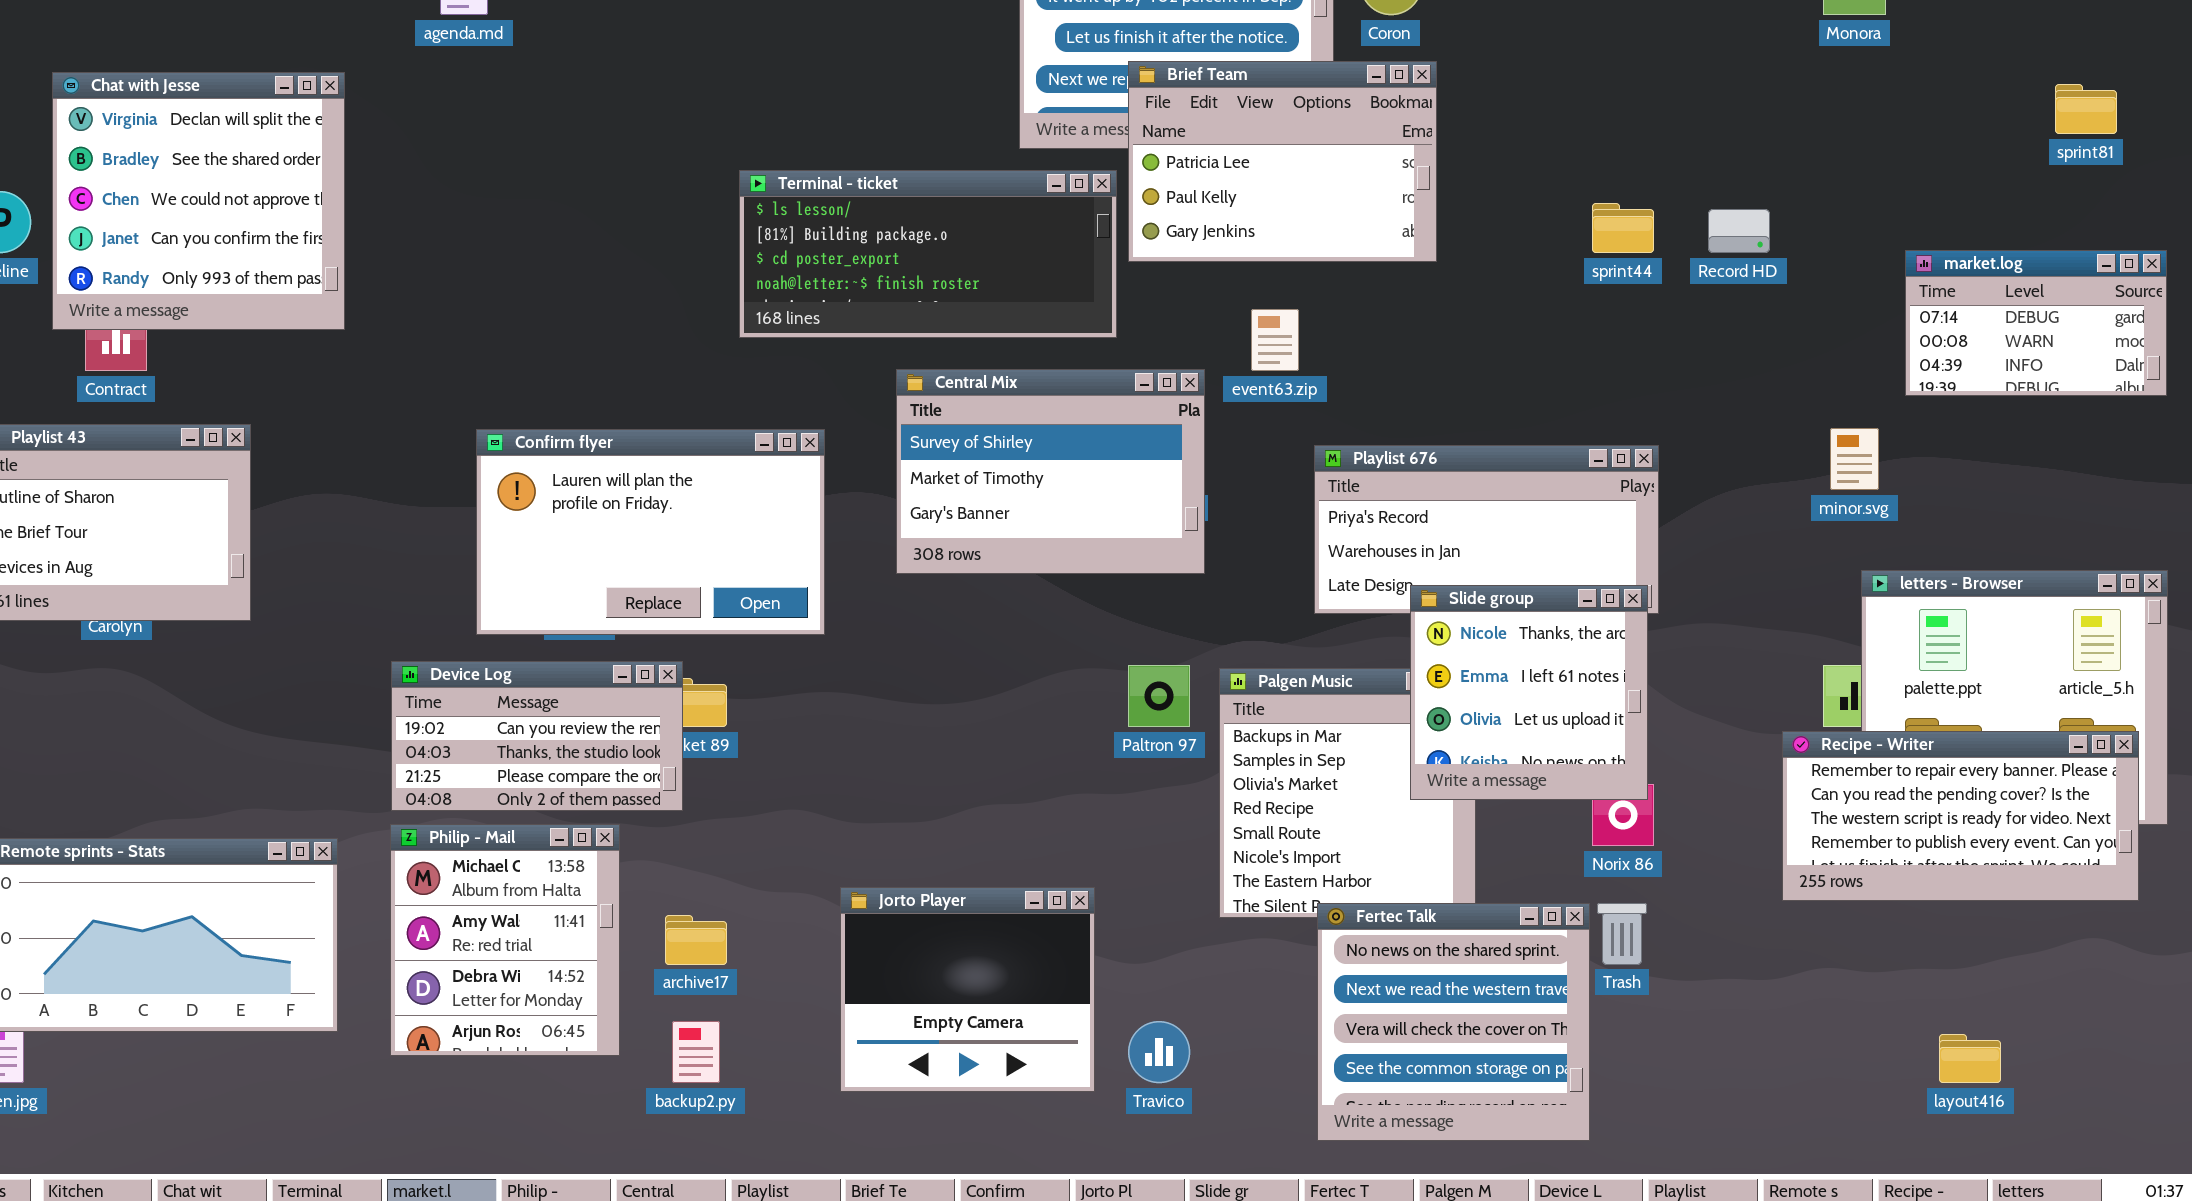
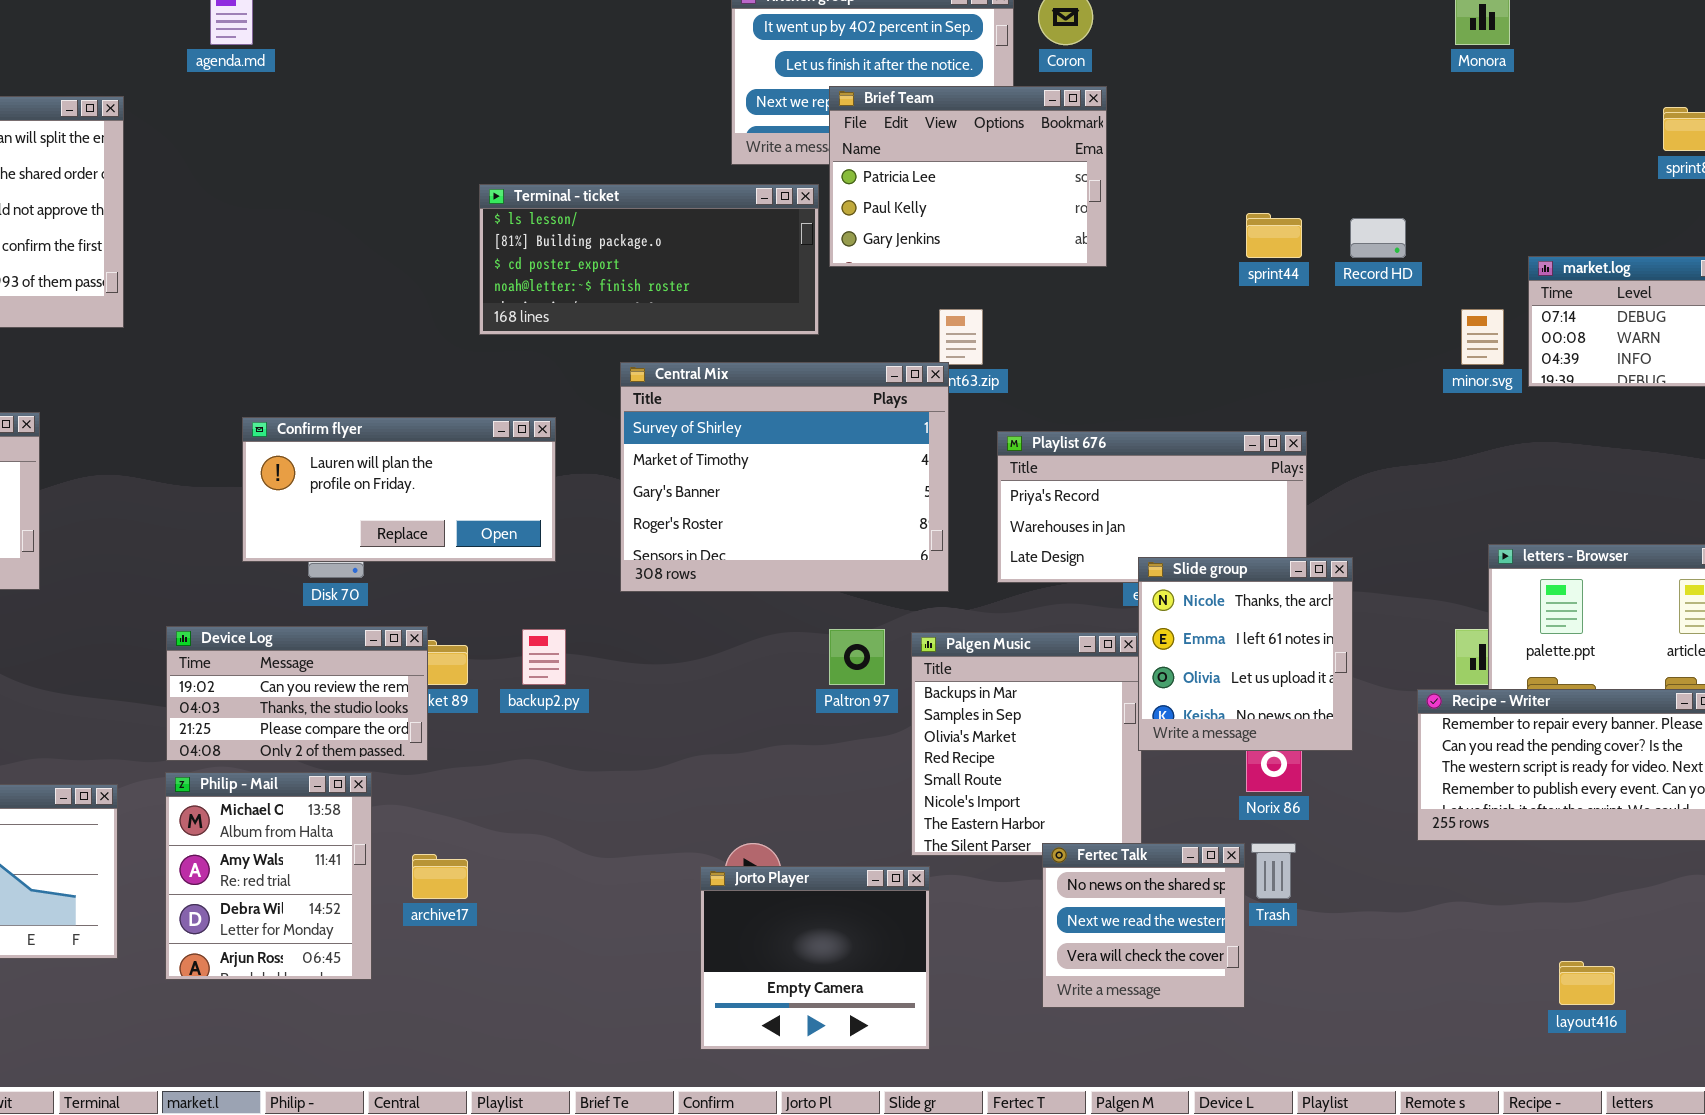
Central Mix: [896,369,1205,574] -> [620,362,949,592], resized
minor.svg: [1830,428,1879,490] -> [1461,309,1504,365], moved
Confirm flyer: [476,429,825,635] -> [242,417,556,562], resized
Slide group: [1410,585,1648,800] -> [1138,557,1353,751], moved
Jorto Player: [840,887,1095,1092] -> [700,866,930,1050], moved
Fertec Talk: [1317,903,1590,1141] -> [1042,843,1245,1008], resized
backup2.py: [672,1021,720,1083] -> [522,629,566,685], moved

